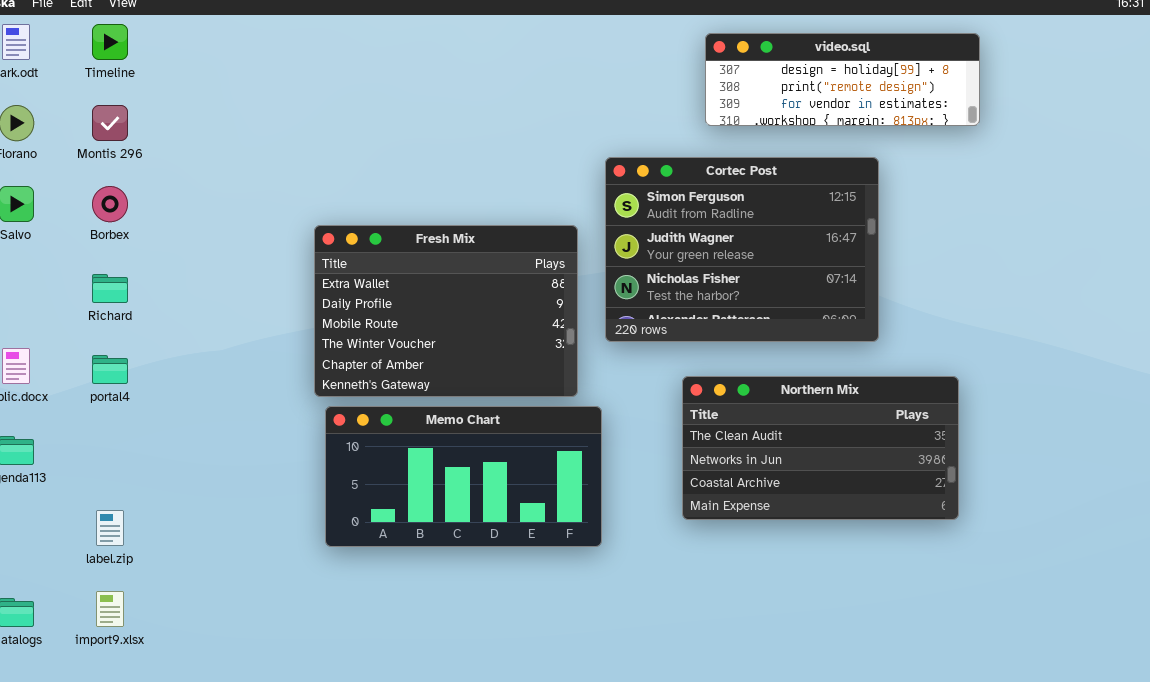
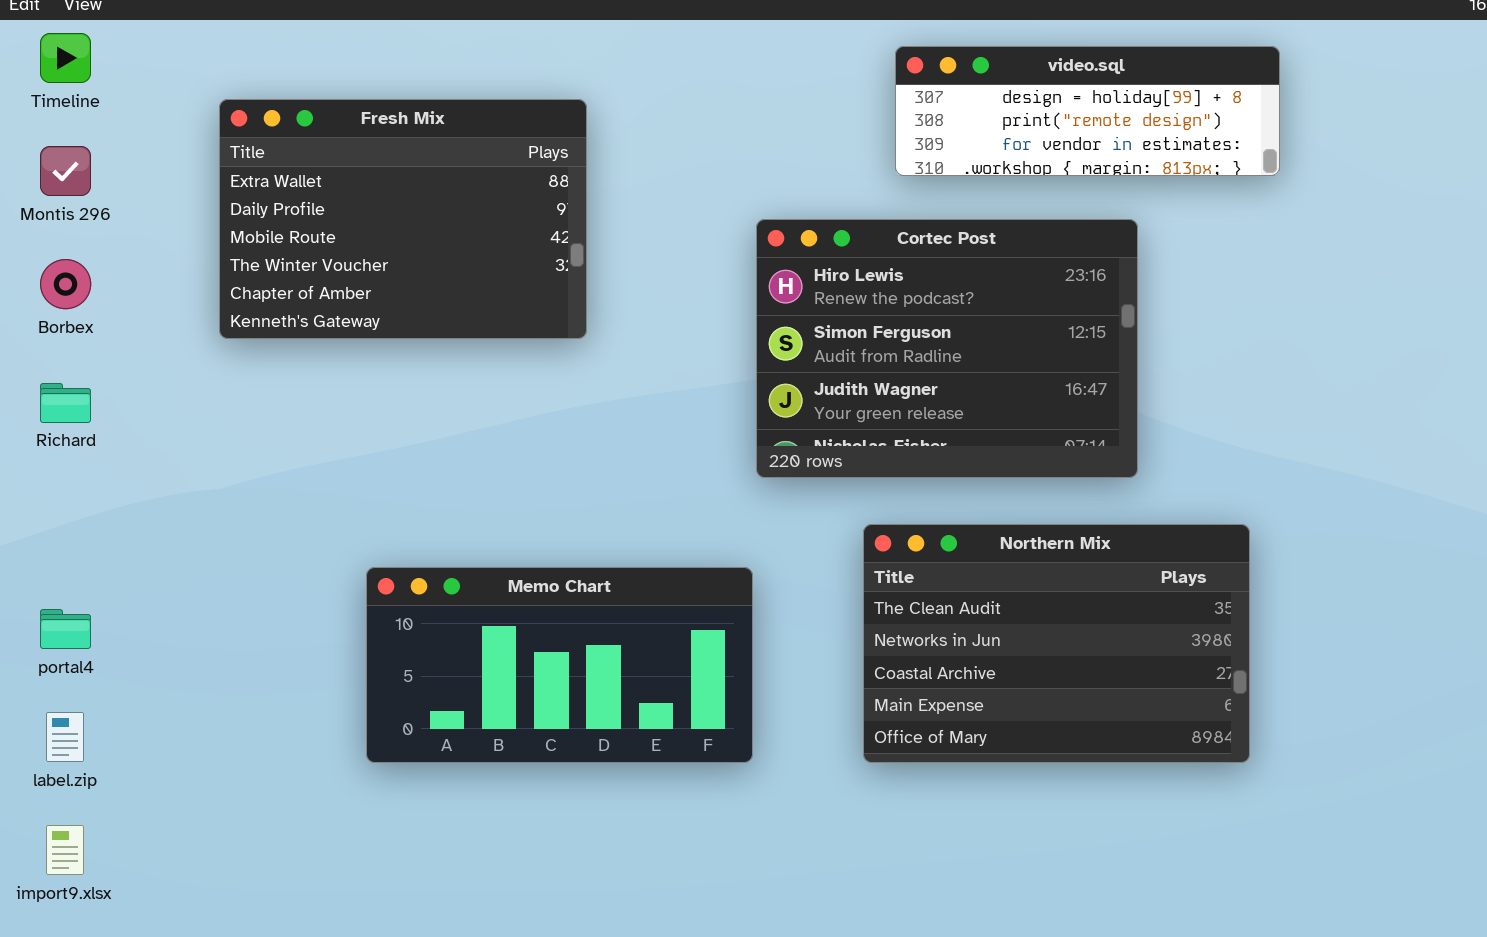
Cortec Post: [605,157,879,342] -> [756,219,1138,478], scrolled up 1 row
Fresh Mix: [314,225,578,397] -> [219,99,587,339], moved
portal4: [92,355,128,384] -> [40,609,91,649], moved
Northern Mix: [682,376,959,520] -> [863,524,1250,763], resized

